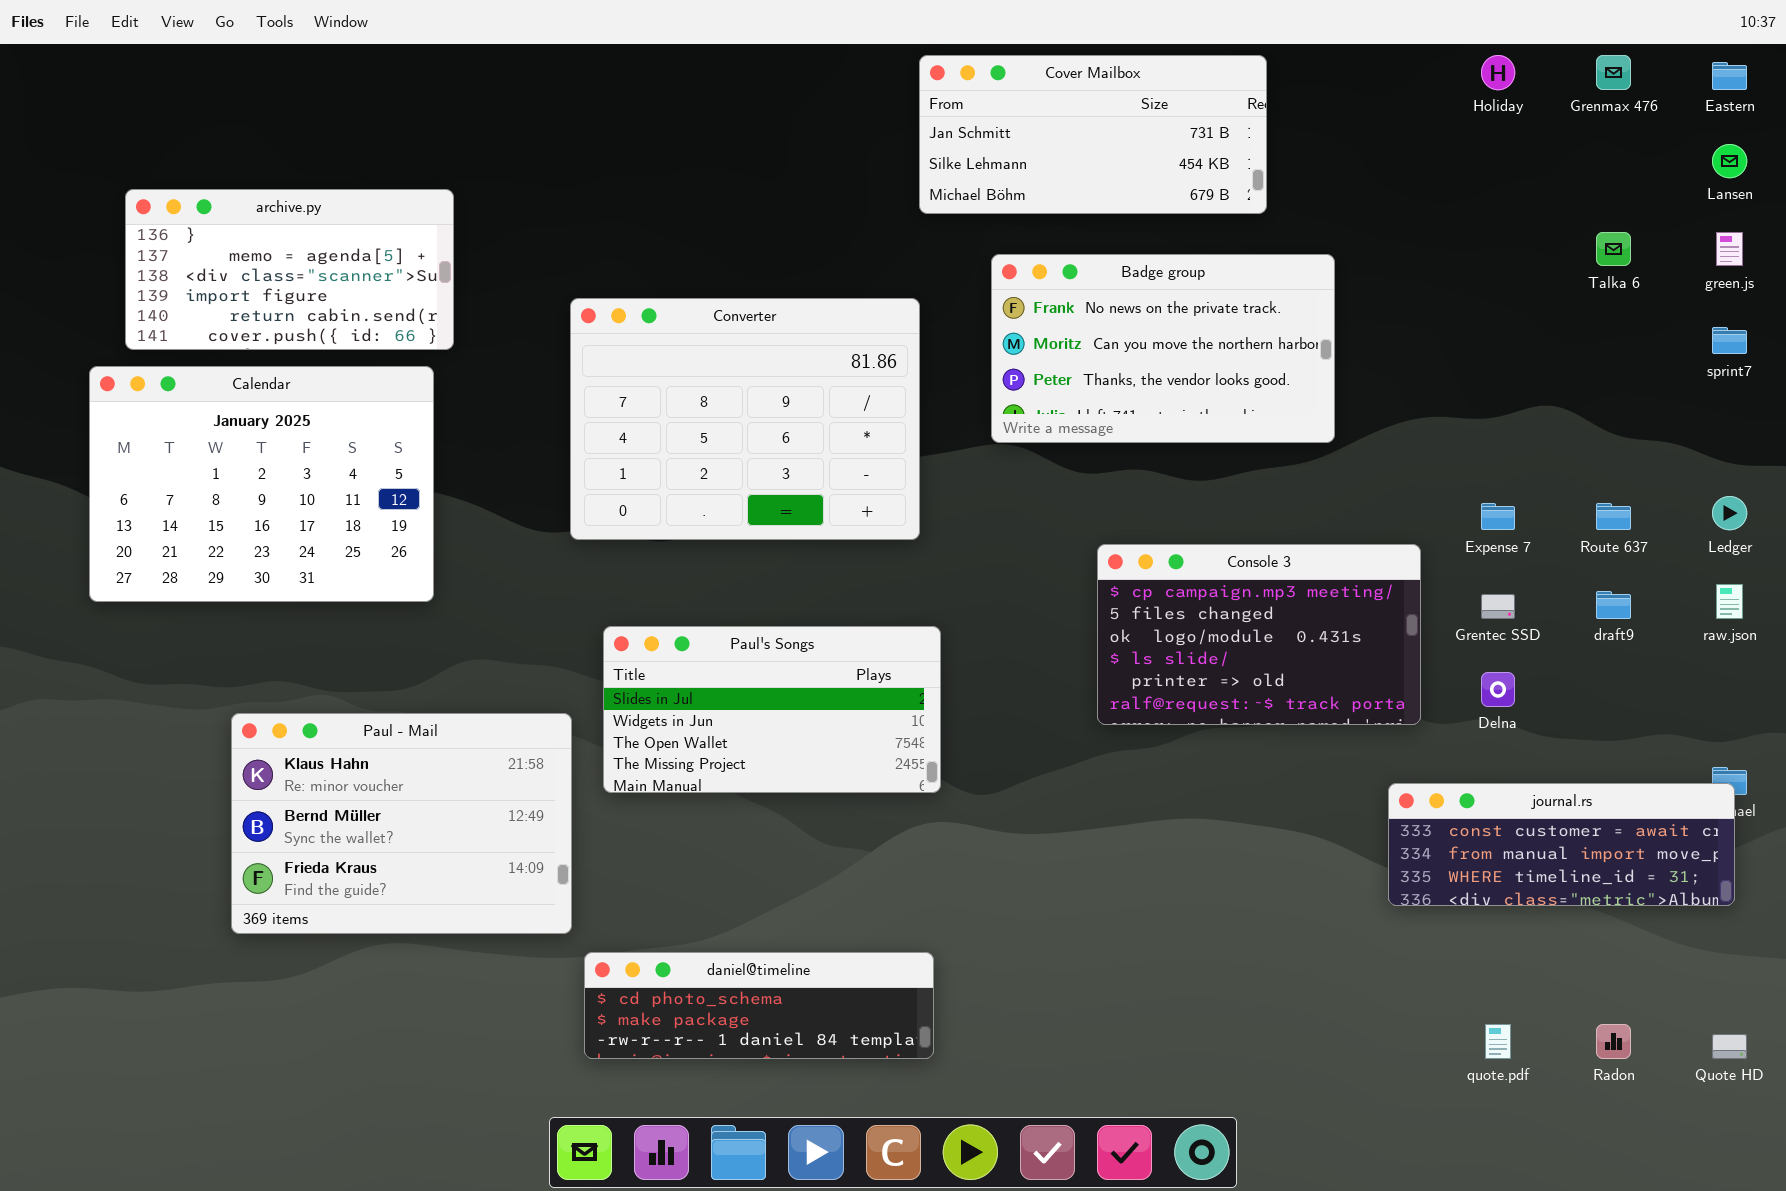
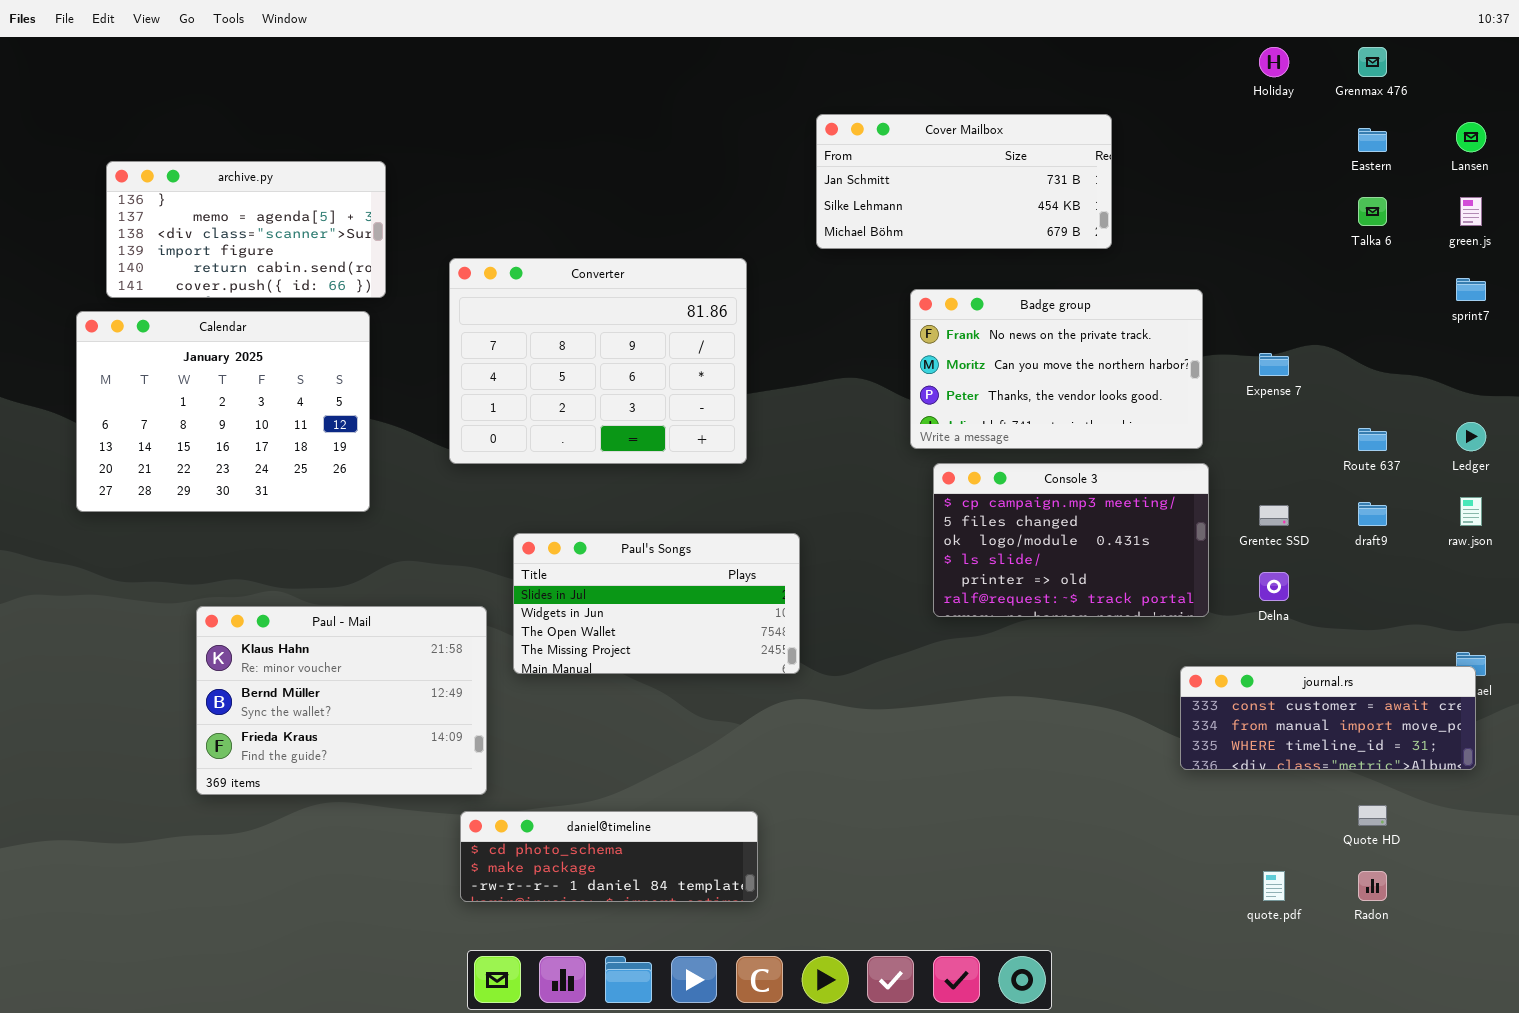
Cover Mailbox: [919,55,1267,214] -> [816,114,1112,249], moved
Eastern: [1712,62,1747,90] -> [1358,128,1387,152], moved
Badge group: [991,254,1335,443] -> [910,289,1203,449], moved
Converter: [570,298,920,540] -> [449,258,747,464], moved
Expense 7: [1481,503,1515,530] -> [1259,353,1289,376], moved
daniel@timeline: [584,952,934,1059] -> [460,811,758,902], moved
Quote HD: [1712,1034,1747,1059] -> [1358,805,1387,826], moved

